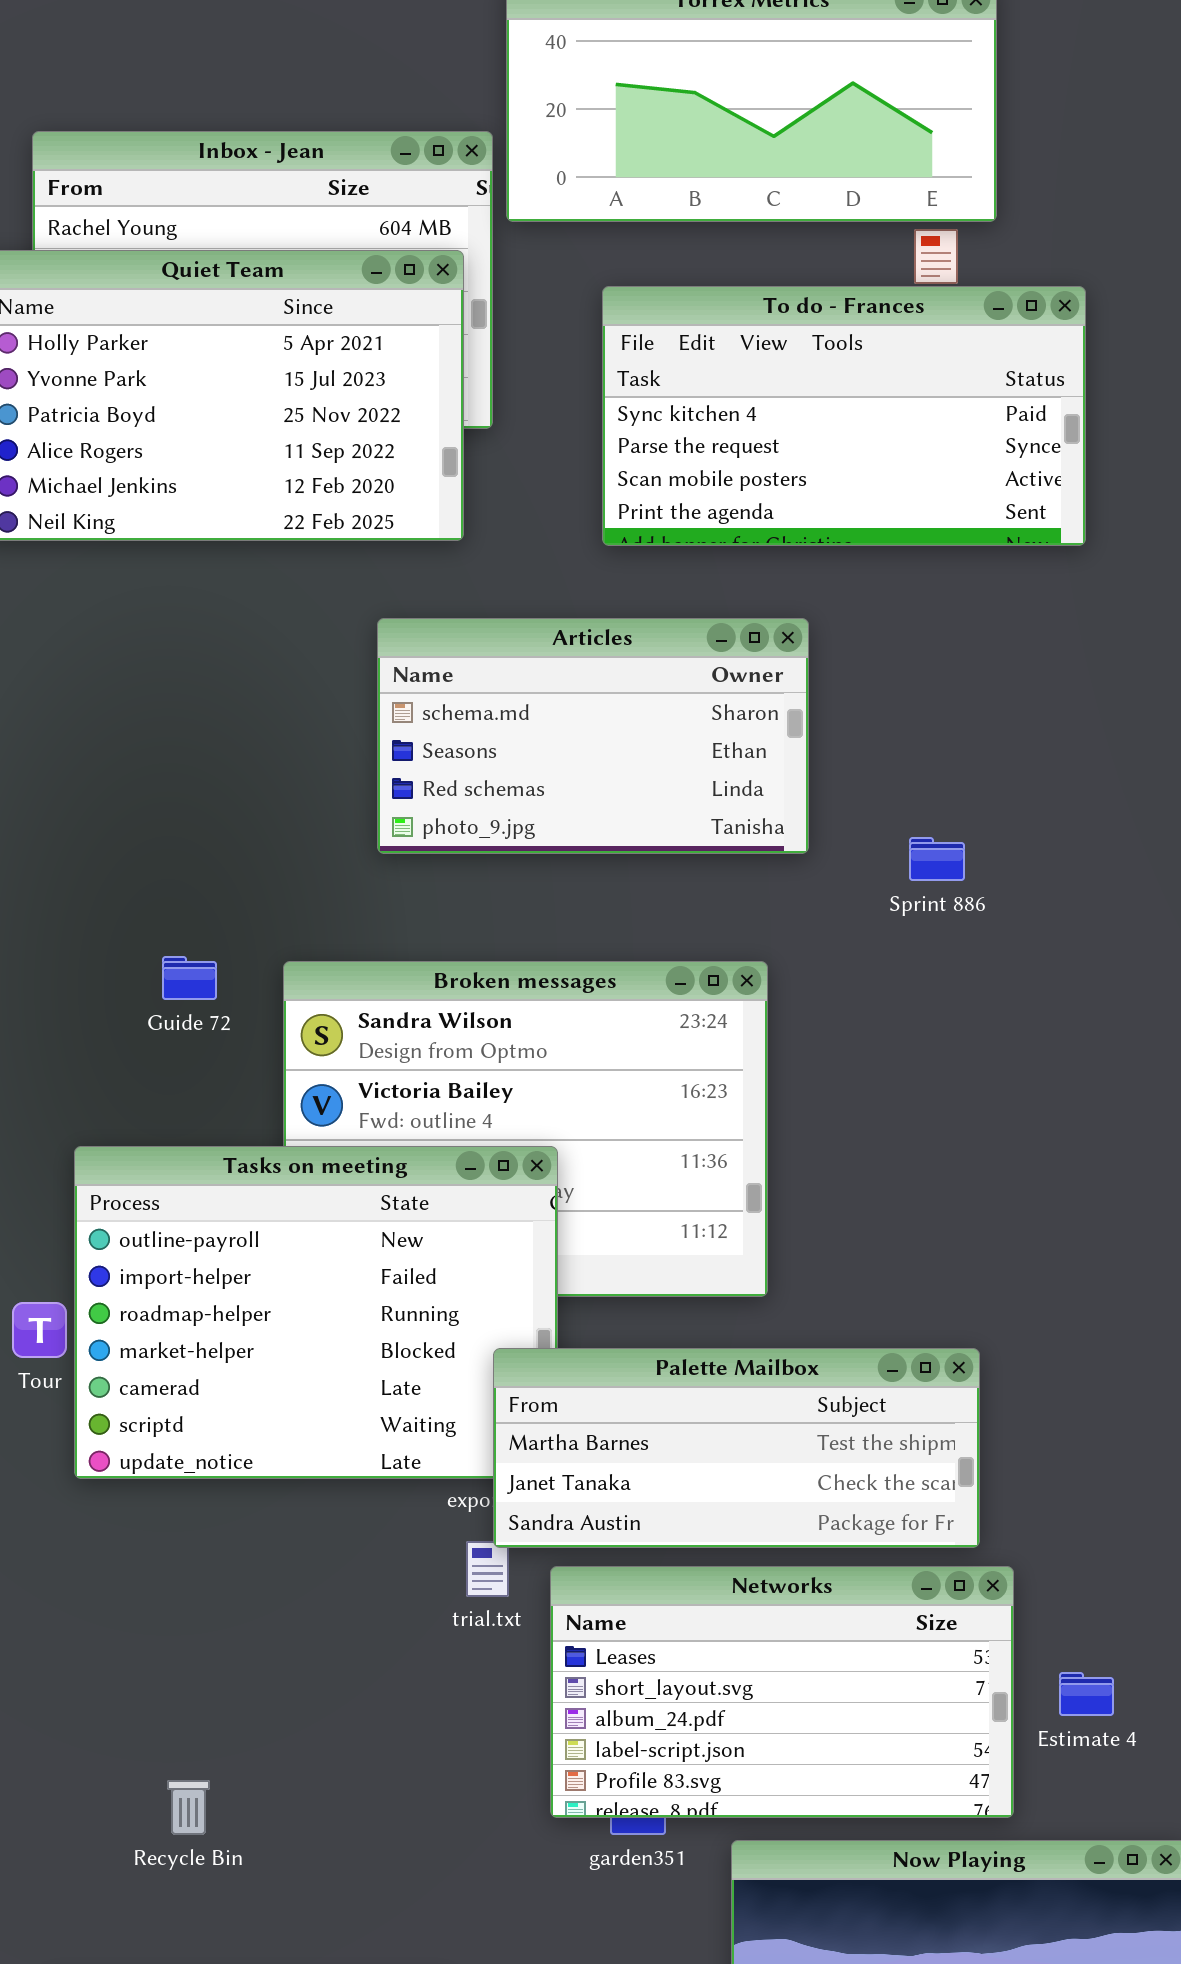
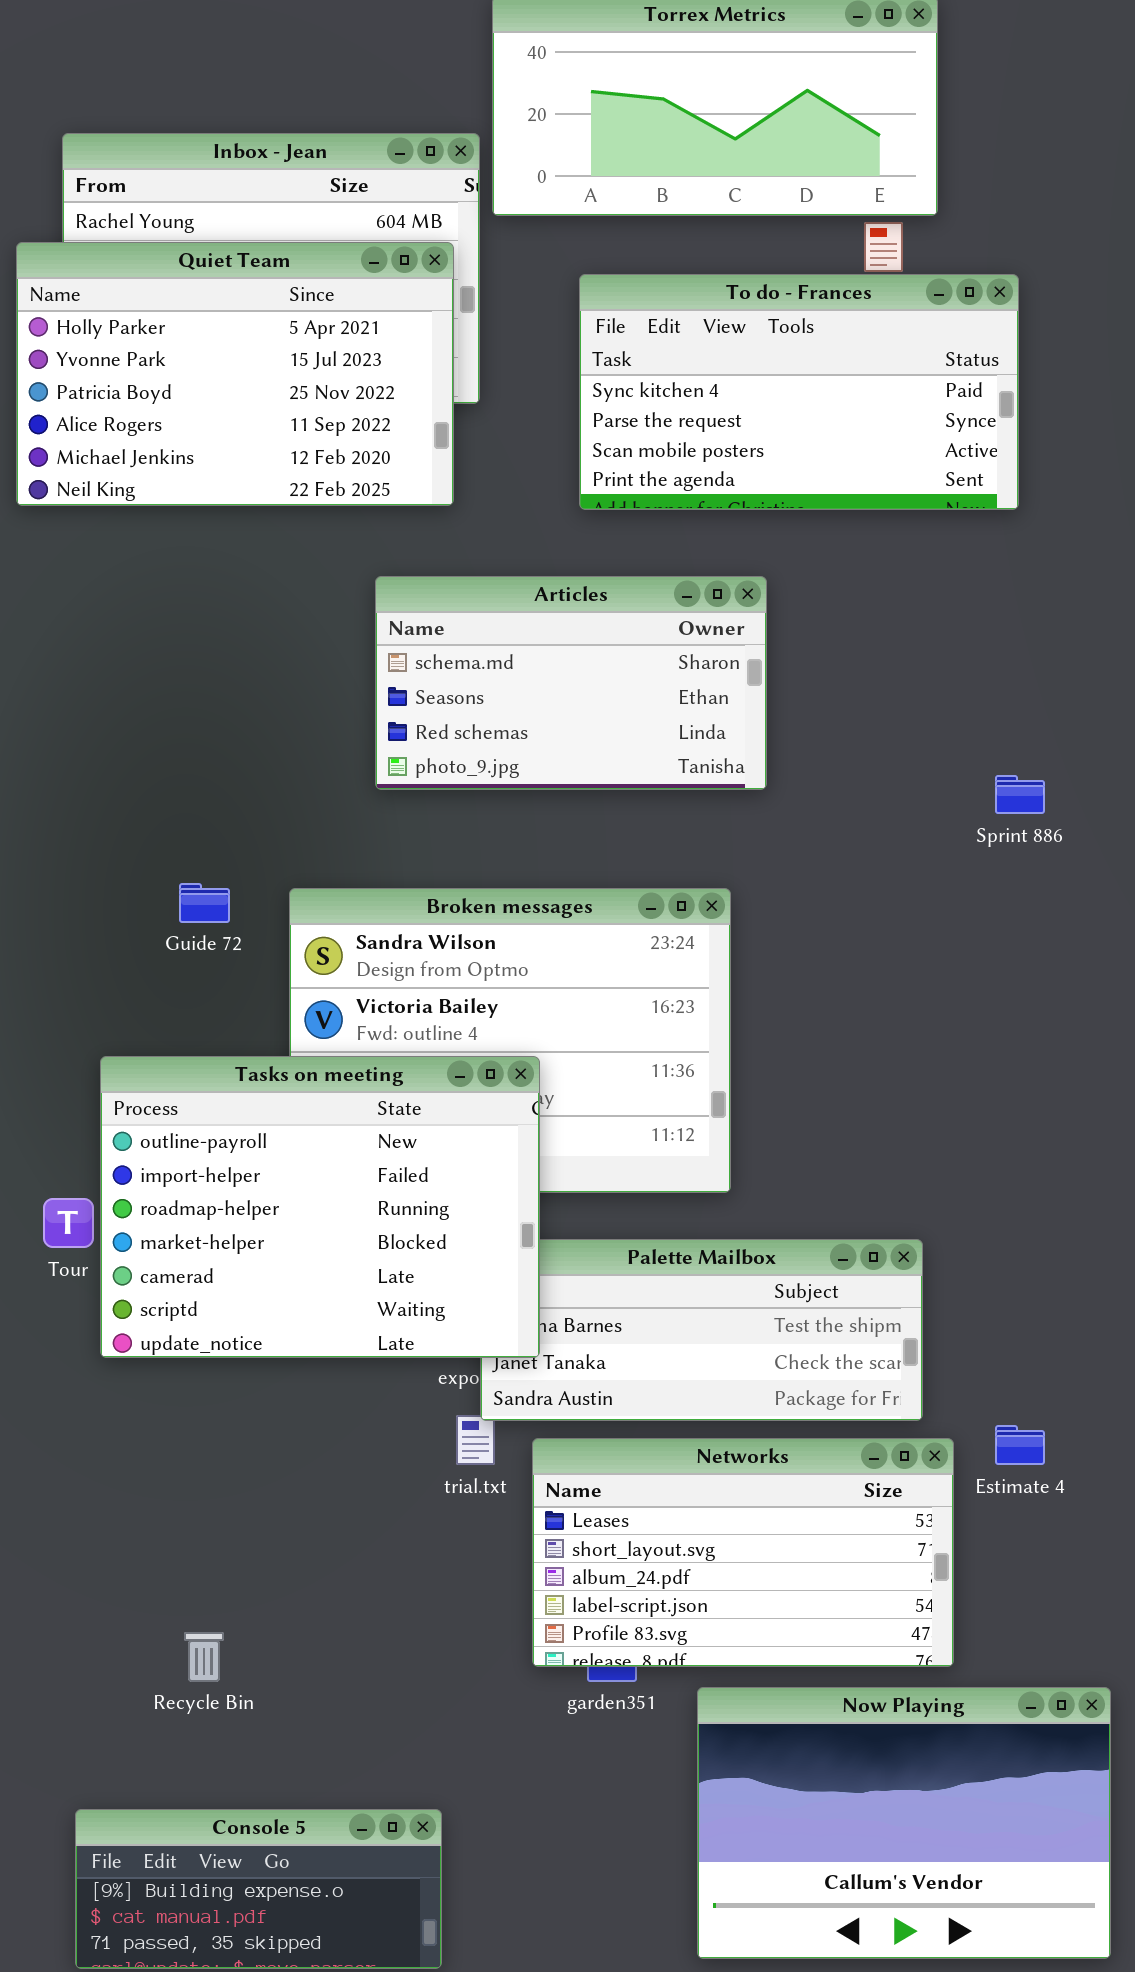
Sprint 886: [909,837,965,881] -> [995,775,1045,814], moved
Tasks on meeting: [74,1146,558,1479] -> [100,1056,540,1358], raised
Estimate 4: [1059,1672,1114,1716] -> [995,1425,1045,1465], moved

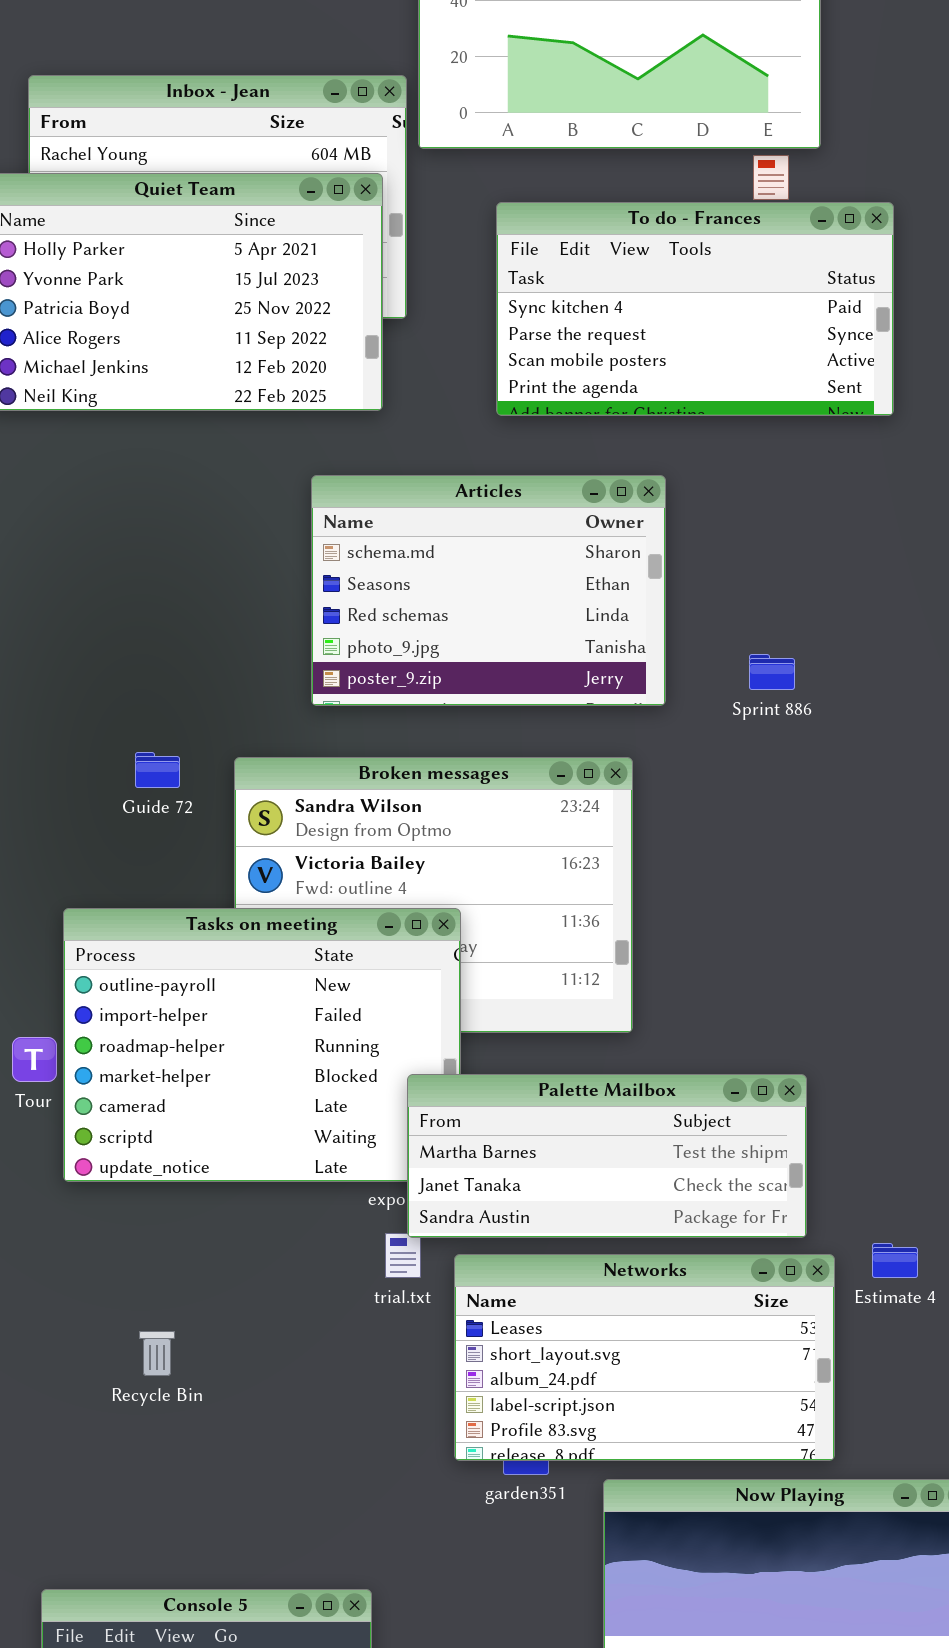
Articles: [375,576,767,790] -> [311,475,666,706], resized
Sprint 886: [995,775,1045,814] -> [749,654,795,690], moved
Palette Mailbox: [480,1239,923,1421] -> [407,1074,807,1238], raised
Recycle Bin: [184,1632,224,1682] -> [139,1331,175,1376], moved

